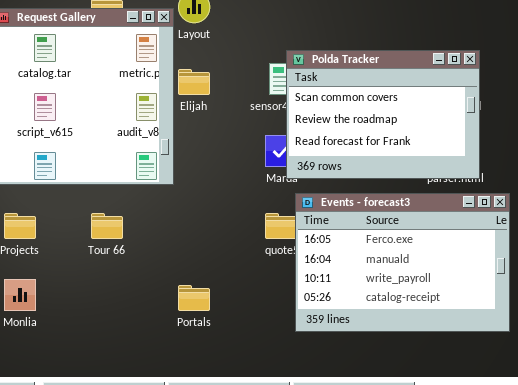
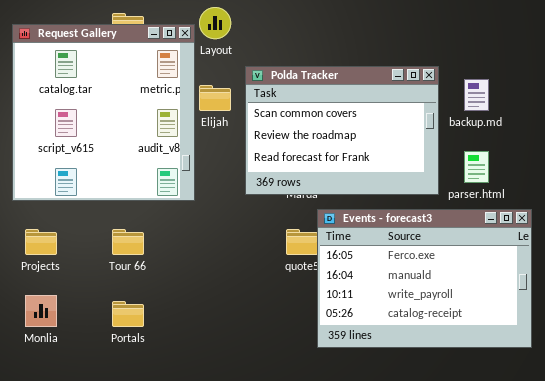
Polda Tracker: [286,50,480,179] -> [245,66,439,195], moved
Portals: [178,285,210,311] -> [112,301,144,327], moved

